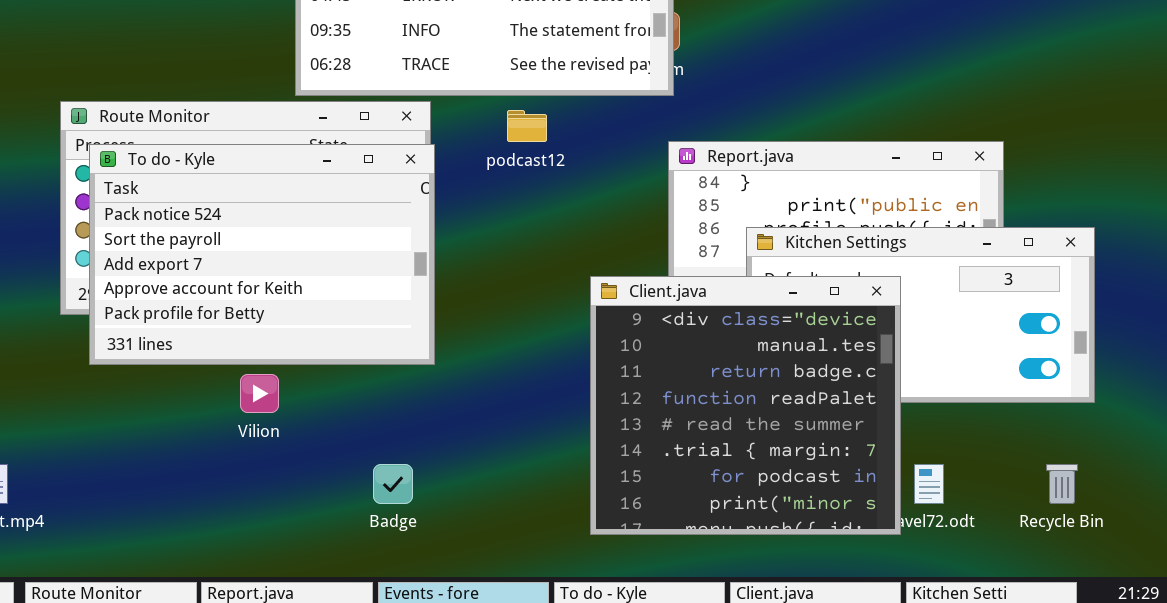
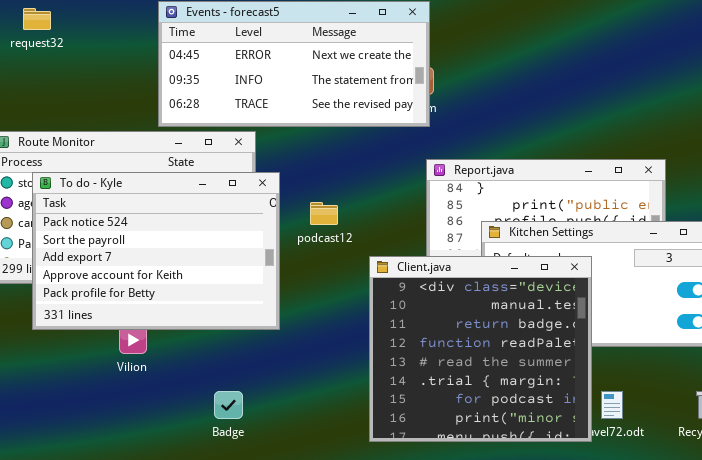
podcast12: [507,110,547,142] -> [310,202,338,225], moved
To do - Kyle: [89,144,435,365] -> [32,172,280,330], moved

